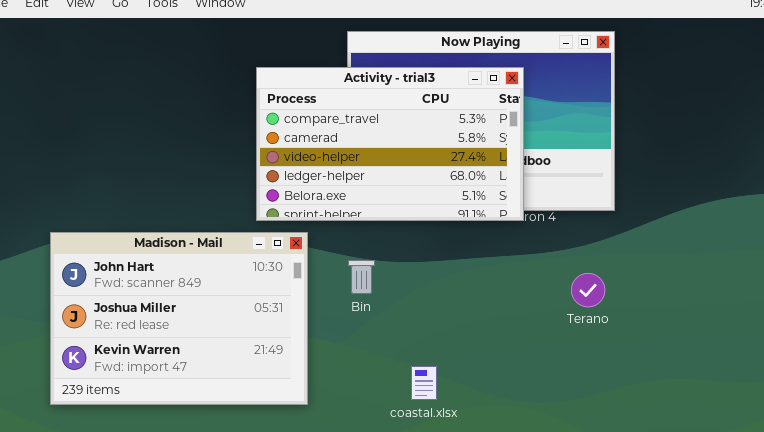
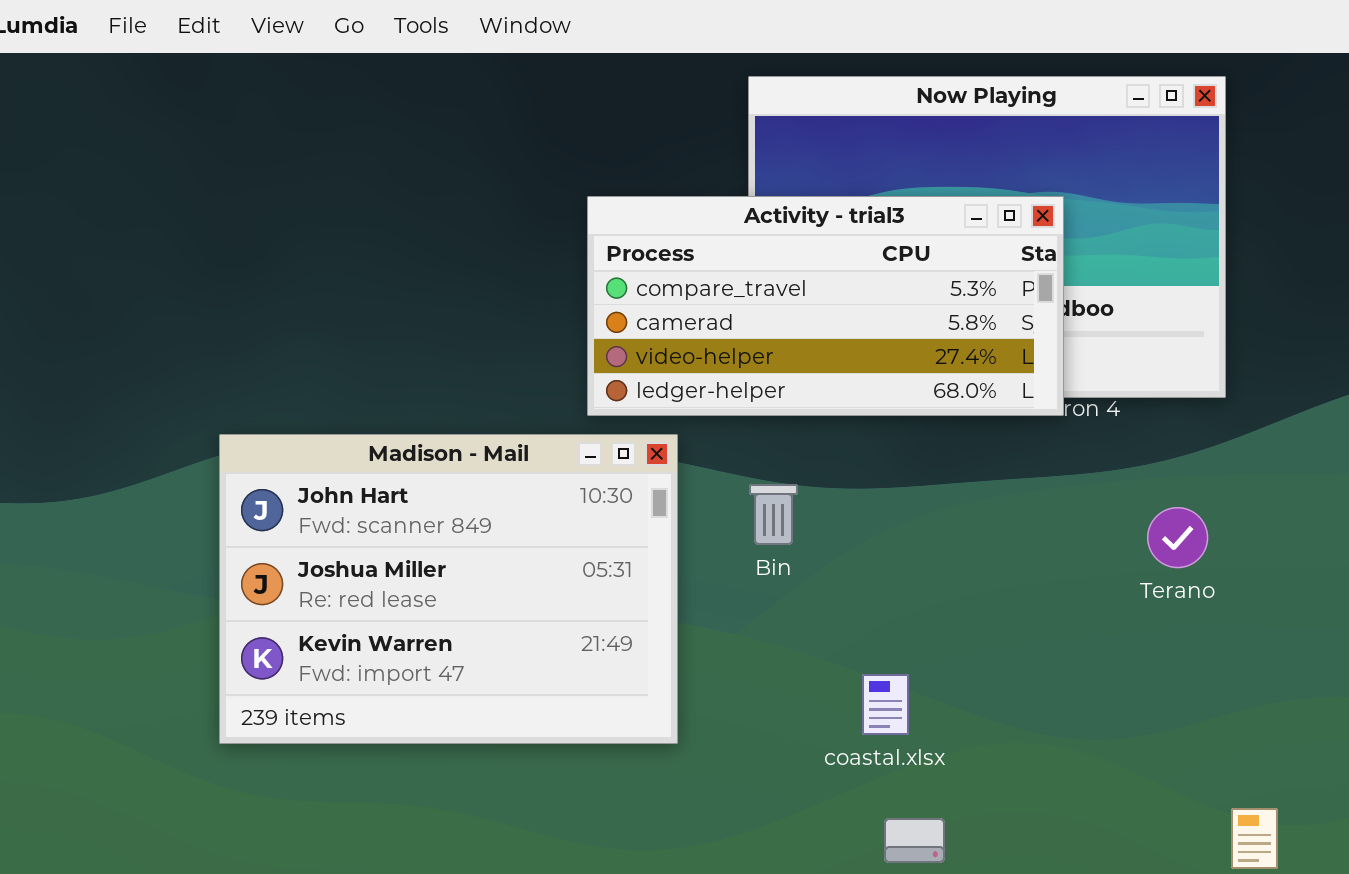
Activity - trial3: [256,67,524,221] -> [587,196,1064,416], resized

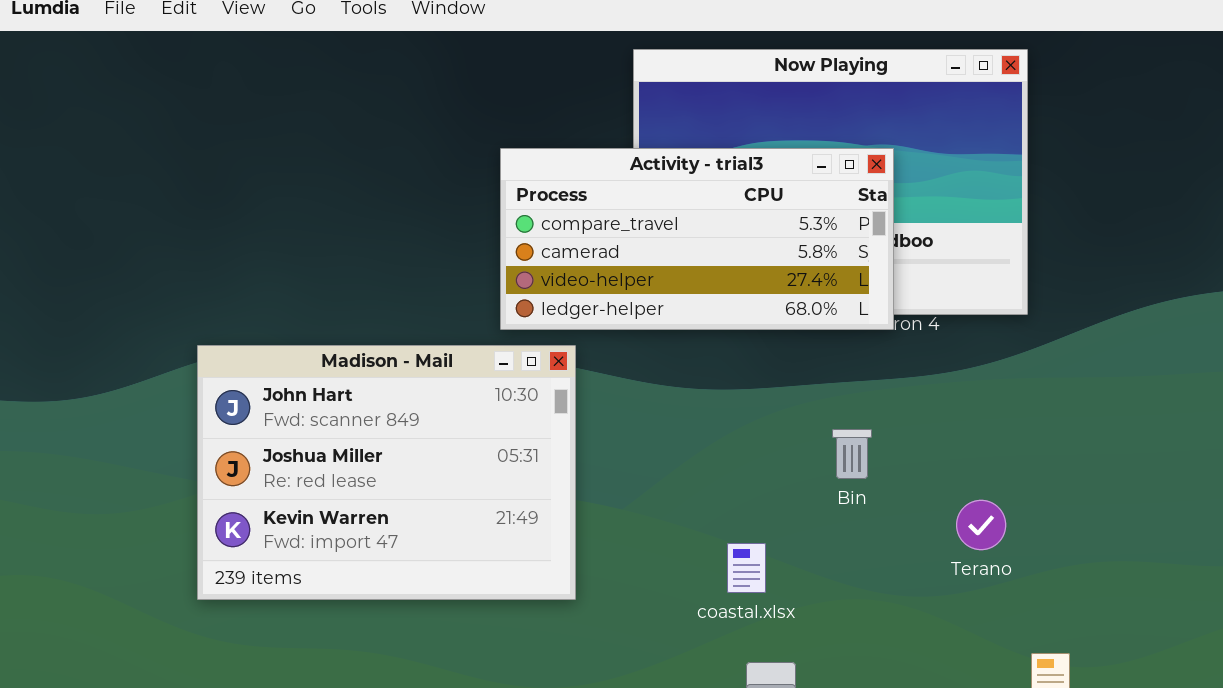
Bin: [749,484,798,545] -> [832,429,872,479], moved
Terano: [1147,507,1208,568] -> [956,500,1006,550], moved

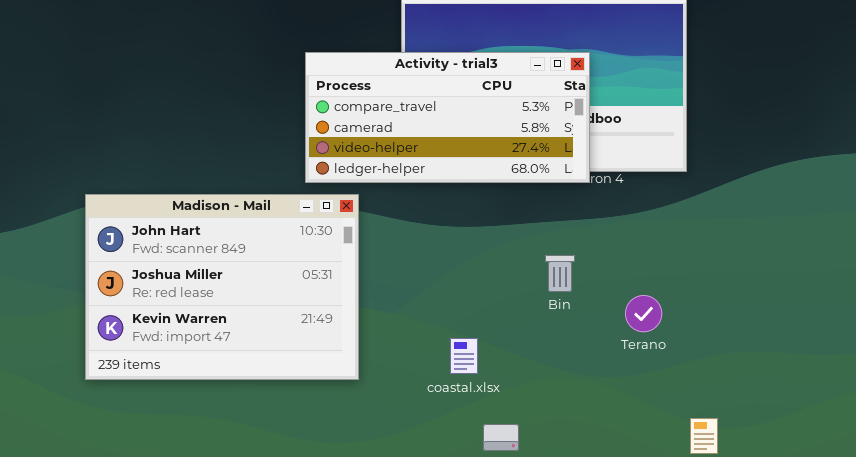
Terano: [956,500,1006,550] -> [625,295,662,332], moved
coastal.xlsx: [727,543,766,593] -> [450,338,478,374], moved

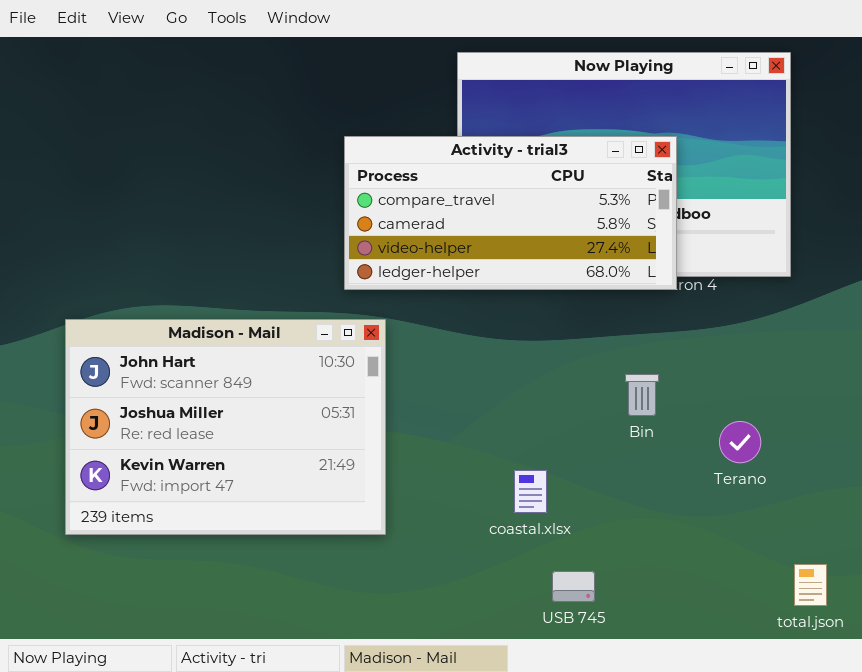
Madison - Mail: [85,194,359,380] -> [65,319,386,535], moved

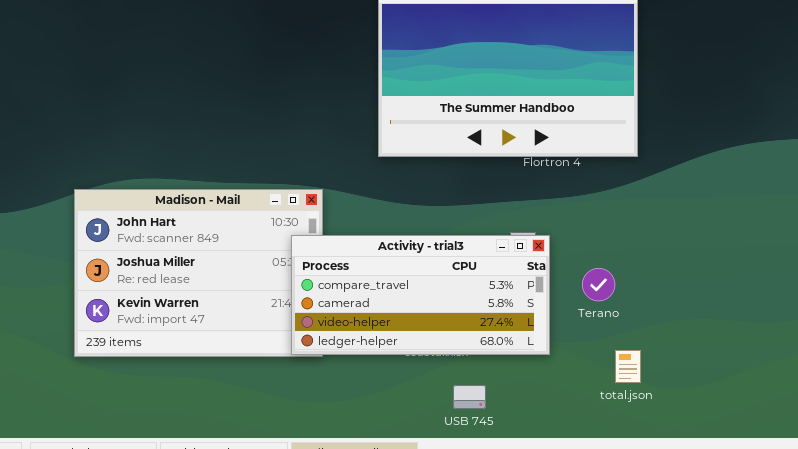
Activity - trial3: [344,136,677,290] -> [291,235,550,355], moved
total.json: [794,564,827,606] -> [615,350,641,383], moved

